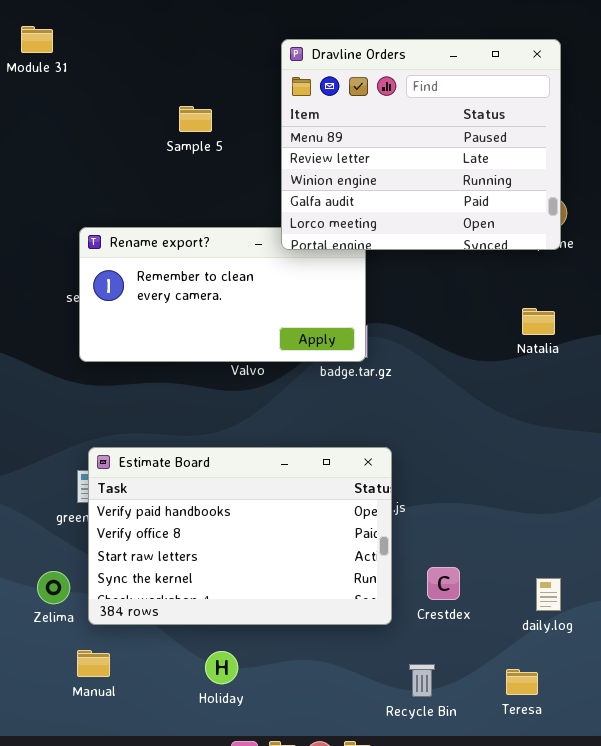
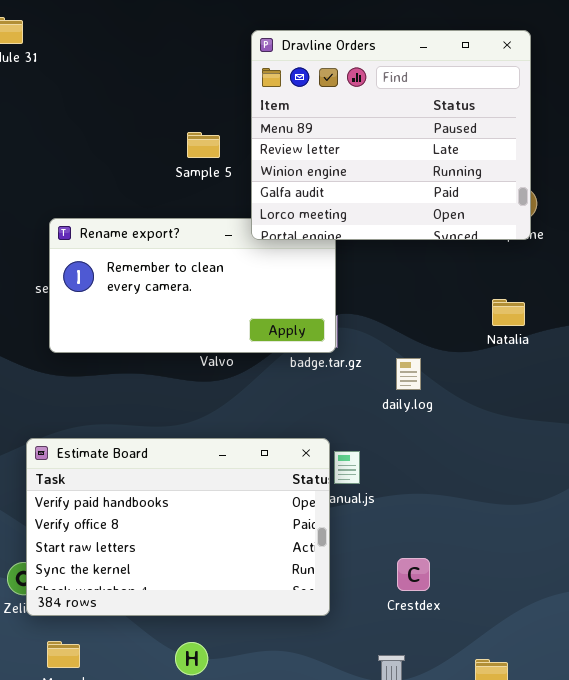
Sample 5: [179,106,212,132] -> [187,132,220,158], moved
Estimate Board: [88,447,392,625] -> [26,438,330,616], moved
daily.log: [536,578,561,611] -> [396,358,421,390], moved

